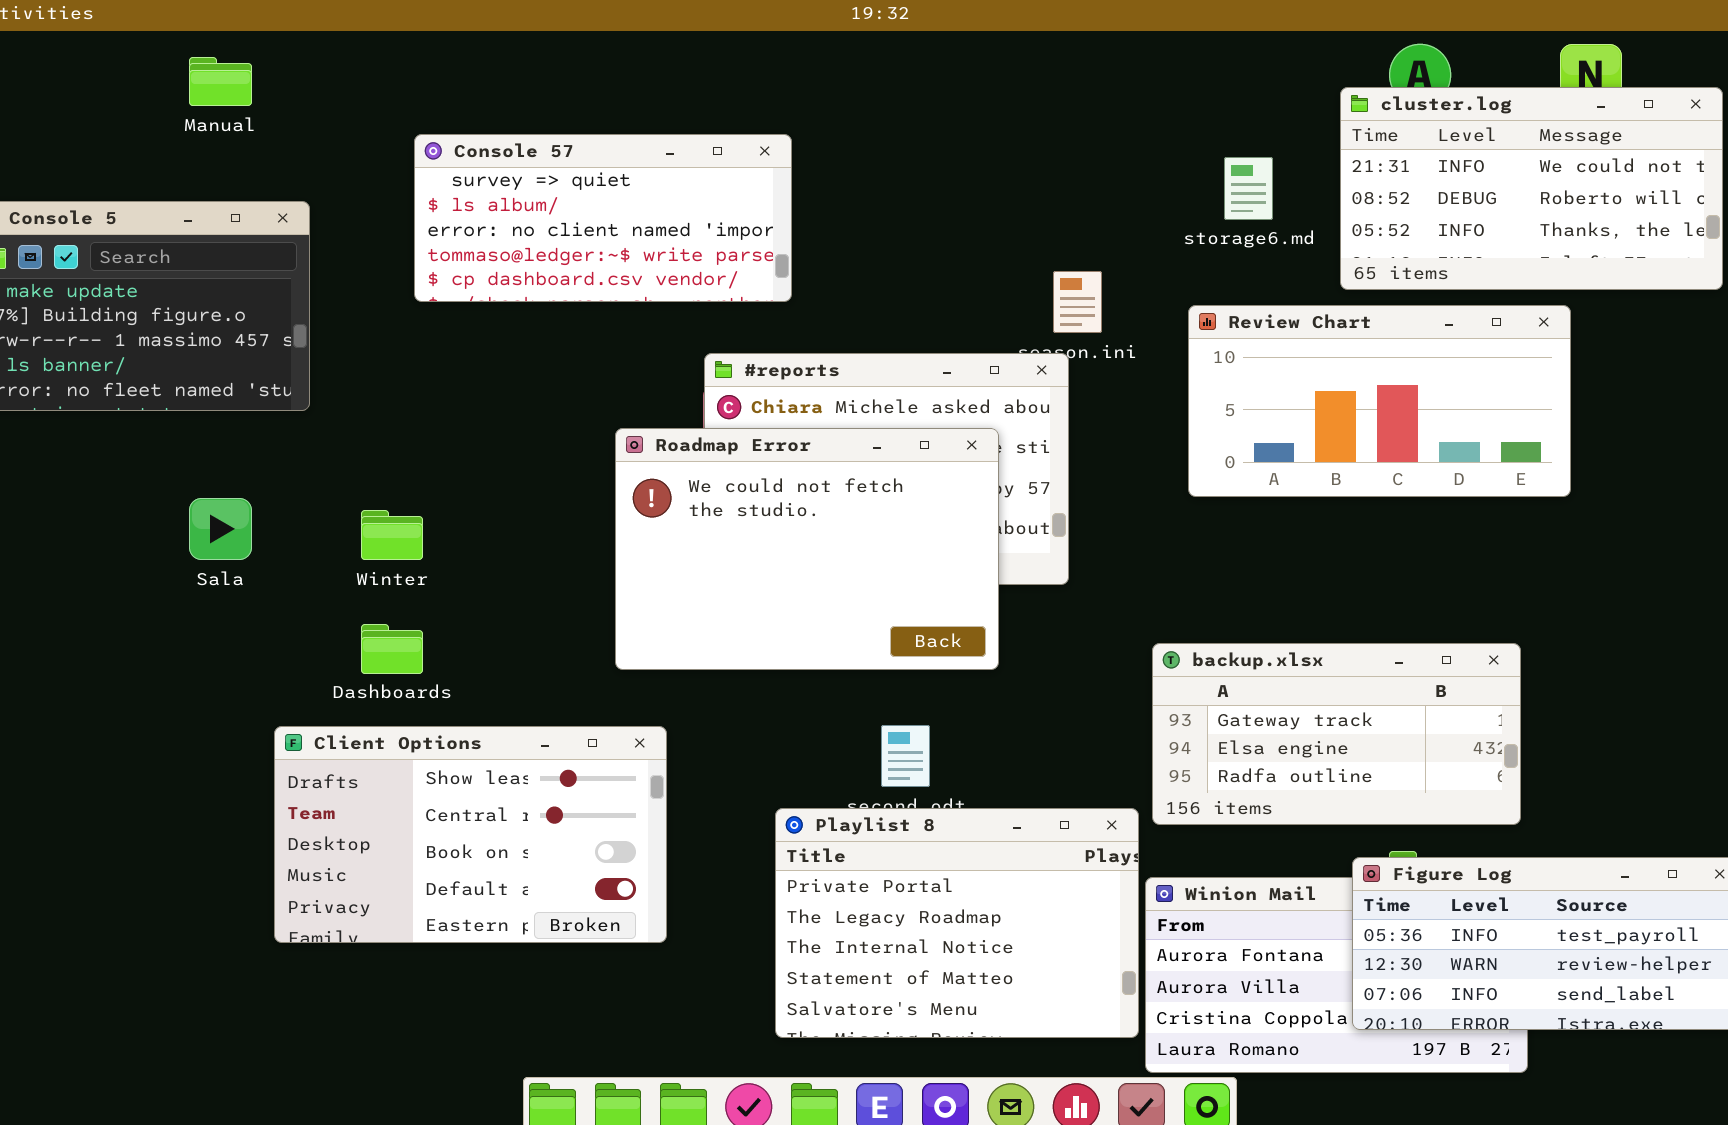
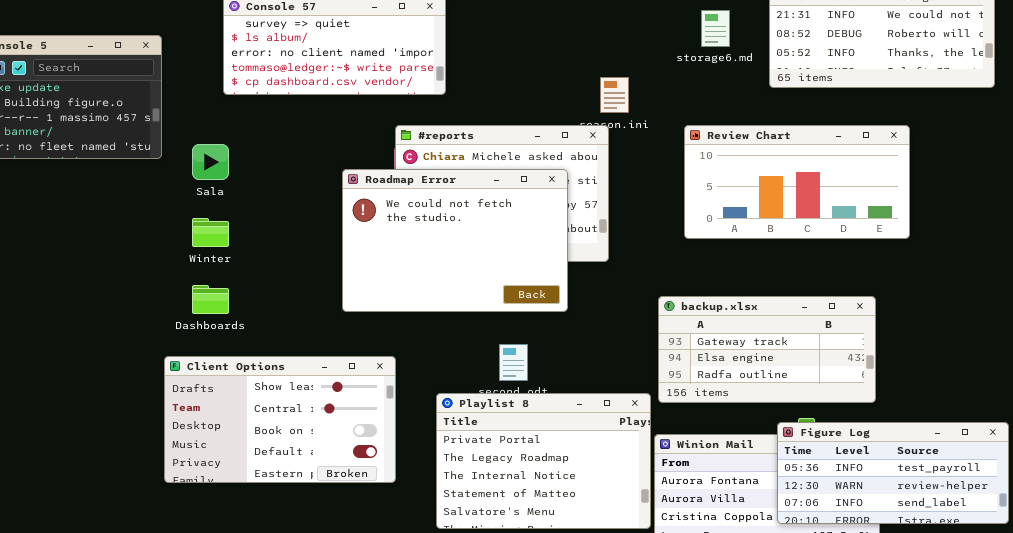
Review Chart: [1188,305,1571,497] -> [684,125,910,239], moved
Sala: [189,498,252,560] -> [192,144,229,180], moved
Client Options: [274,726,667,943] -> [164,356,396,483], moved

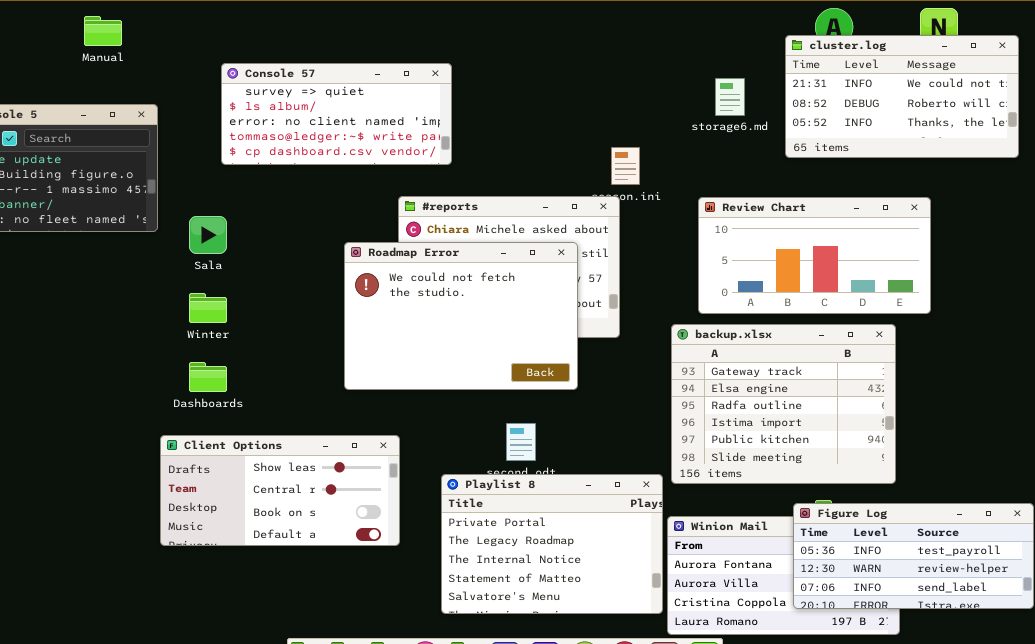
backup.xlsx: [658,296,876,403] -> [671,324,896,484], resized
Client Options: [164,356,396,483] -> [160,435,400,546], resized

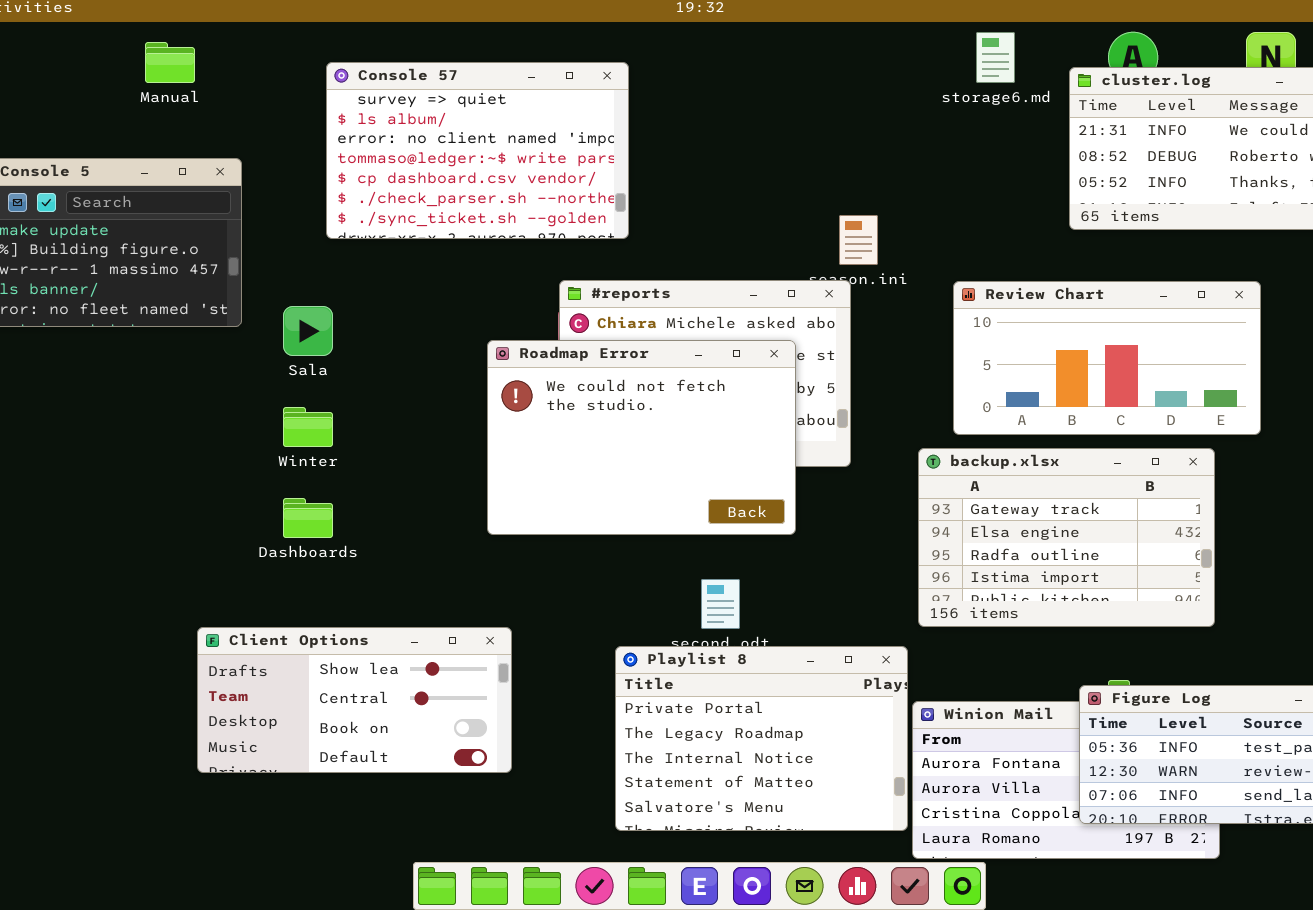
Console 57: [221,63,452,165] -> [326,62,629,239], resized
storage6.md: [715,78,745,116] -> [976,32,1015,83], moved
backup.xlsx: [671,324,896,484] -> [918,448,1215,627], resized
Client Options: [160,435,400,546] -> [197,627,512,773], moved

